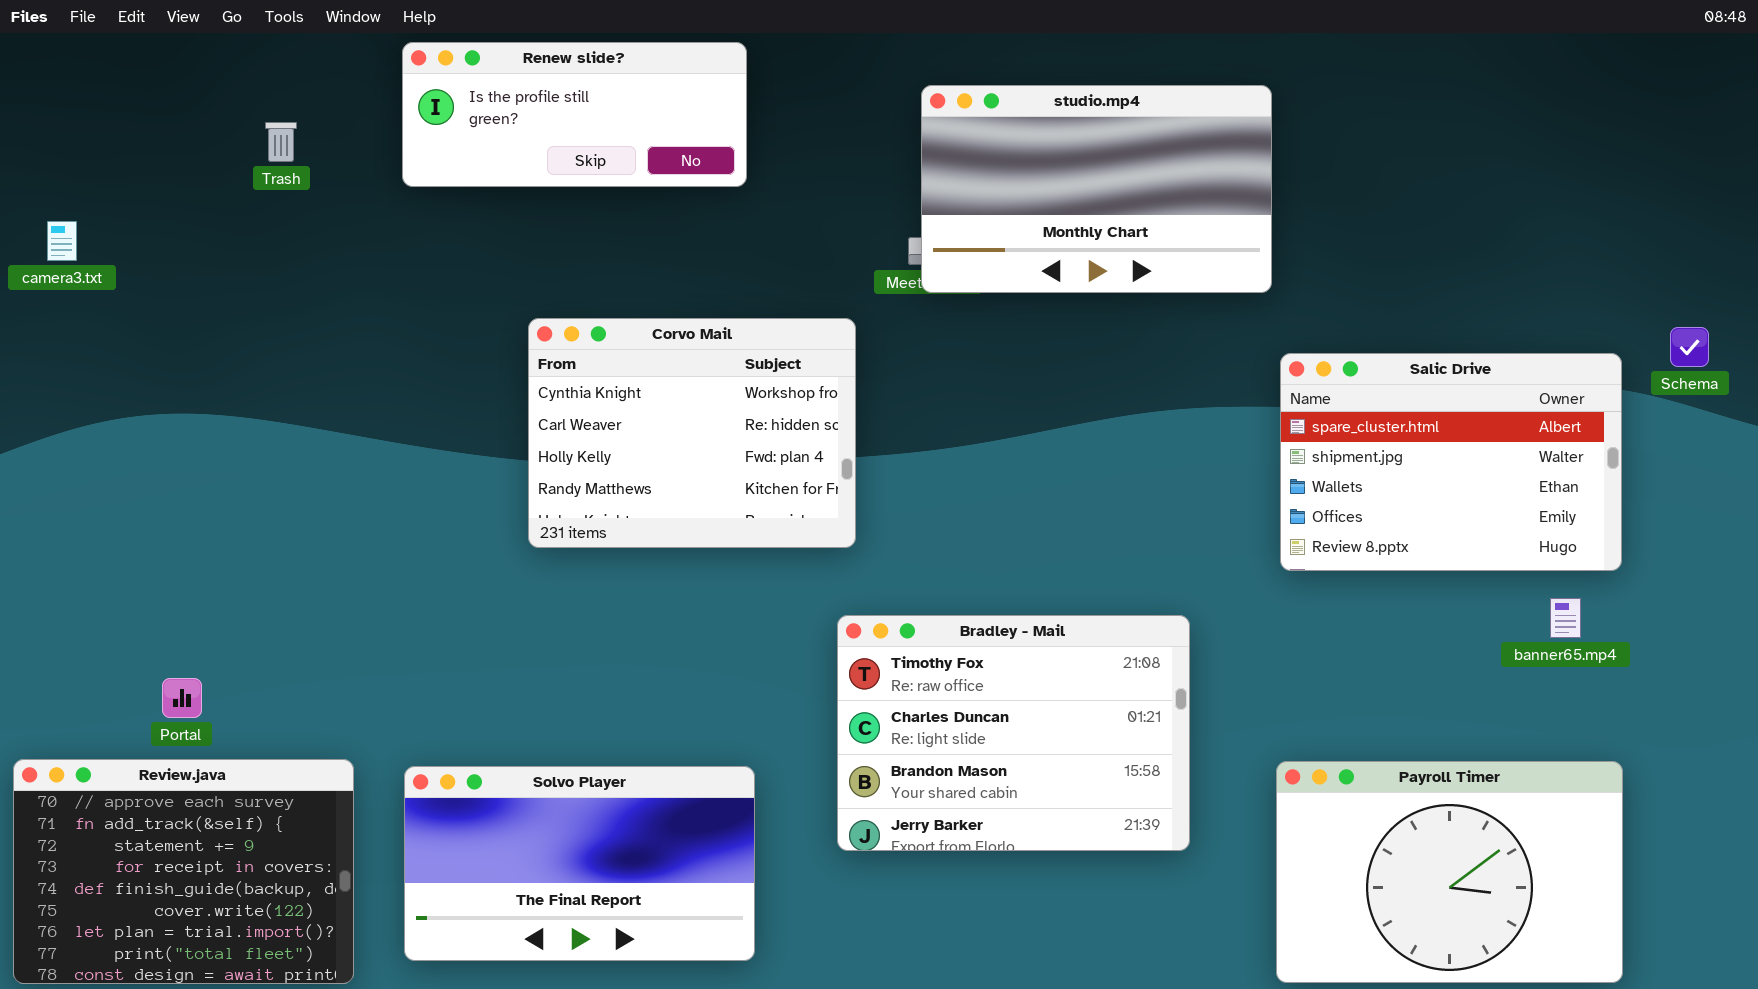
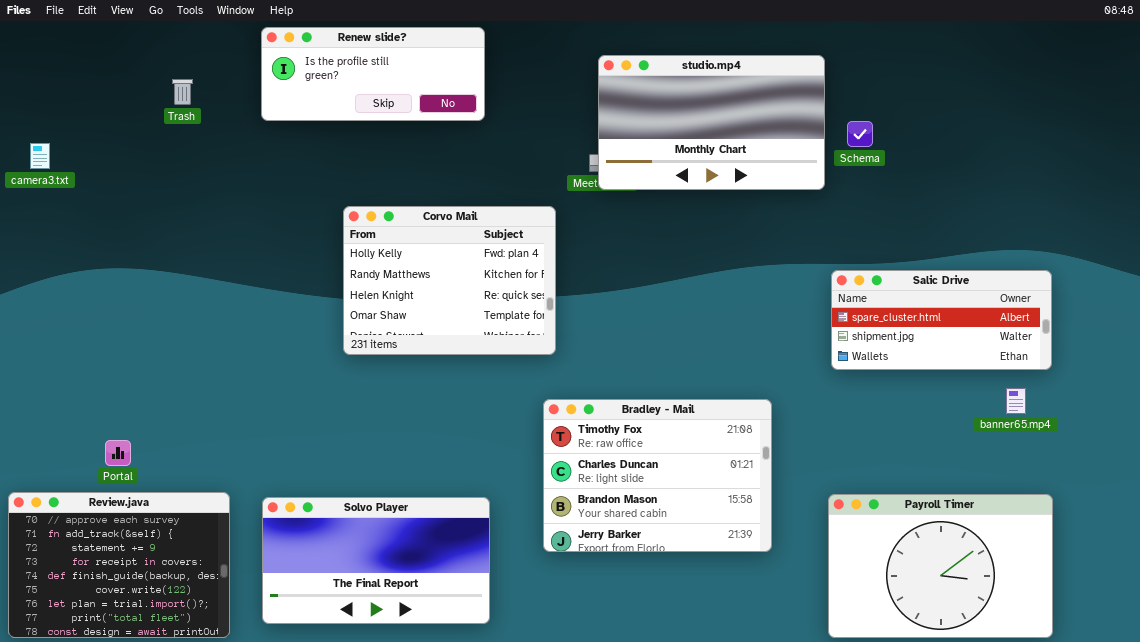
Corvo Mail: [528,318,856,548] -> [343,206,556,355], scrolled down 2 rows
Schema: [1670,327,1709,367] -> [847,121,873,147], moved
Salic Drive: [1280,353,1622,571] -> [831,270,1052,370], resized

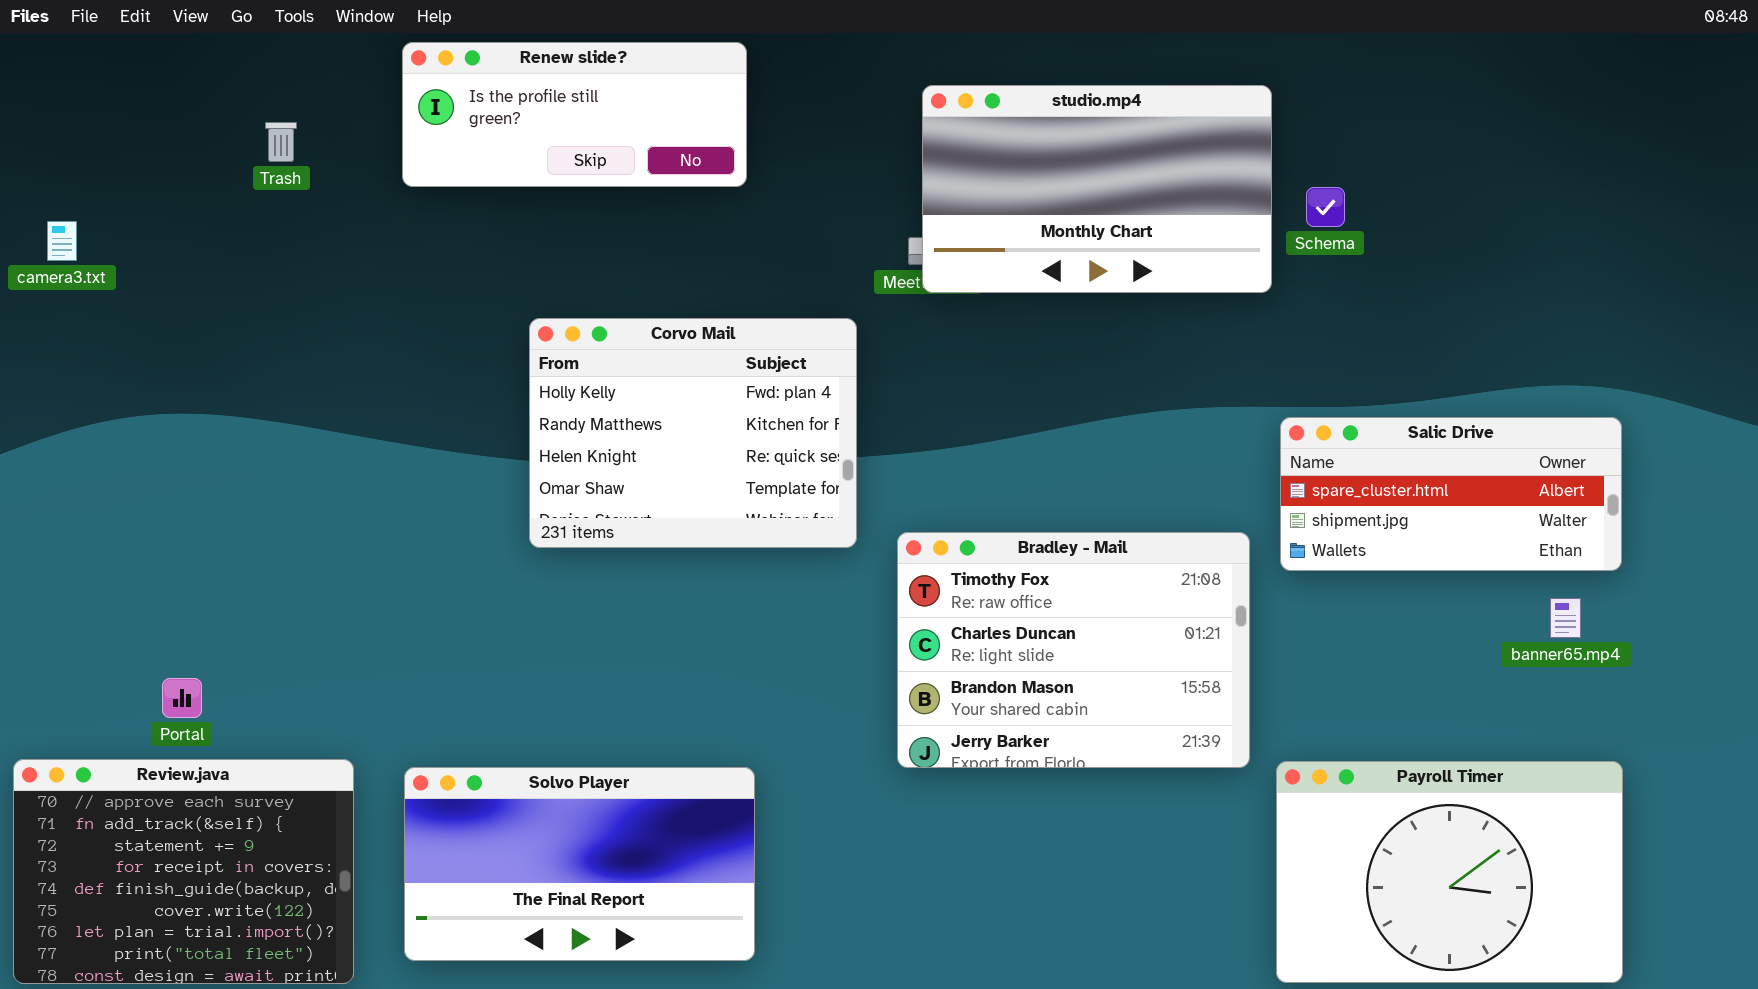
Bradley - Mail: [543,399,772,552] -> [897,532,1250,768], moved

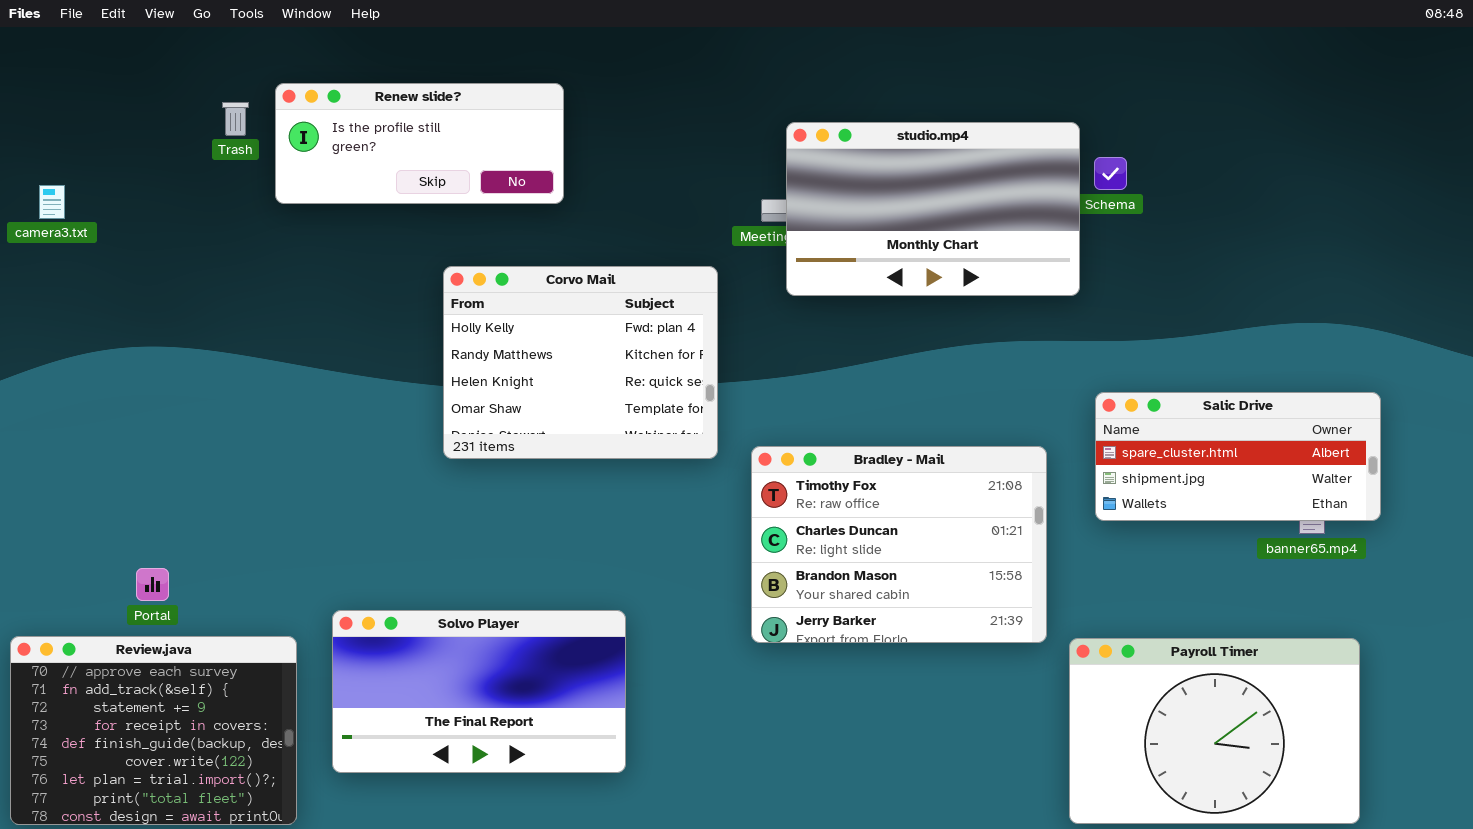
Renew slide?: [402,42,747,187] -> [275,83,564,204], moved
studio.mp4: [922,85,1272,293] -> [786,122,1080,296], moved
Salic Drive: [1280,417,1622,571] -> [1095,392,1381,521], moved
Solvo Player: [404,767,755,961] -> [332,610,626,773], moved

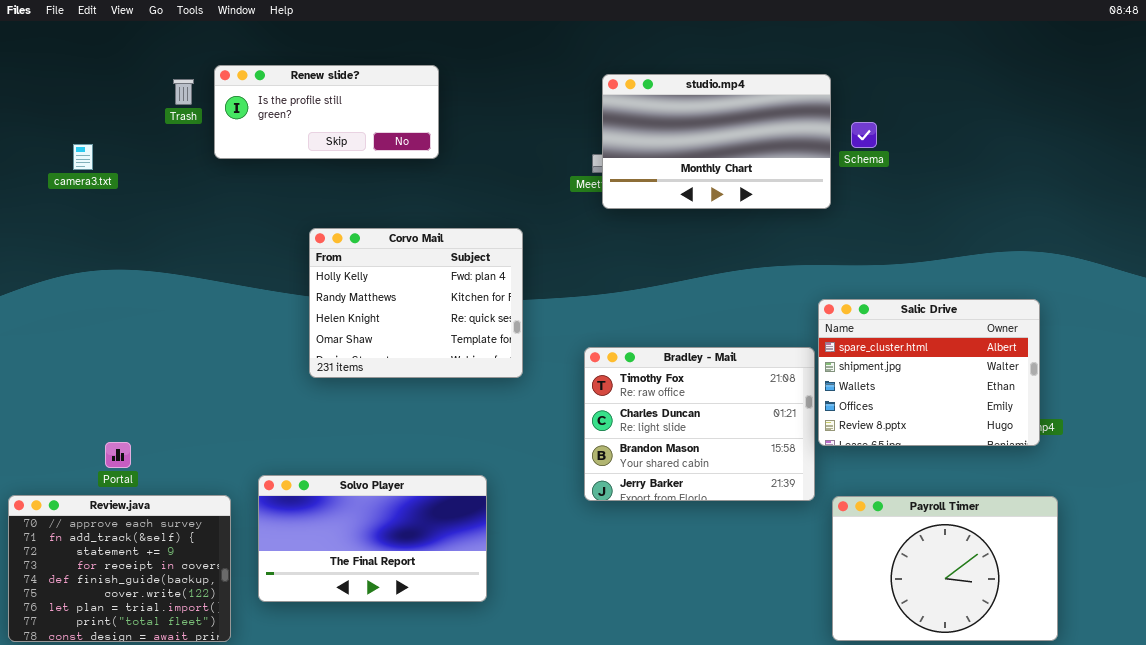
studio.mp4: [786,122,1080,296] -> [602,74,831,209], moved
camera3.txt: [39,185,65,219] -> [73,144,93,170], moved
Corvo Mail: [443,266,718,459] -> [309,228,523,378], moved
Salic Drive: [1095,392,1381,521] -> [818,299,1040,446], moved, resized

